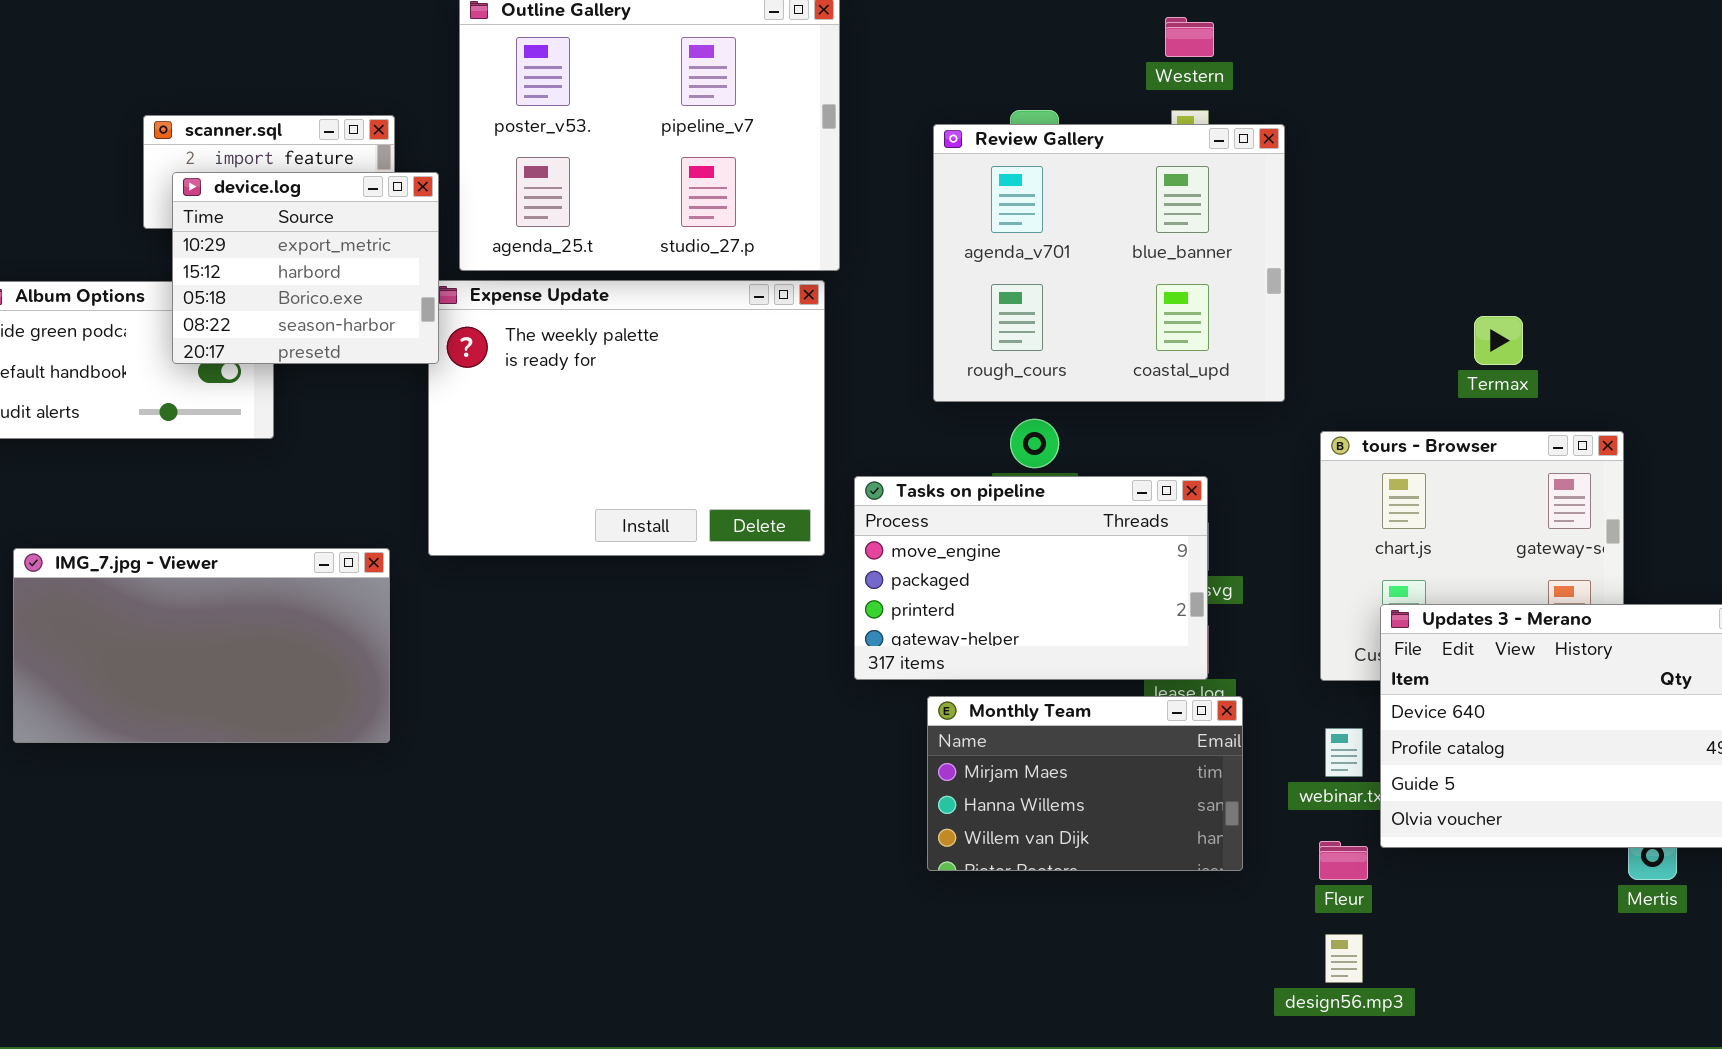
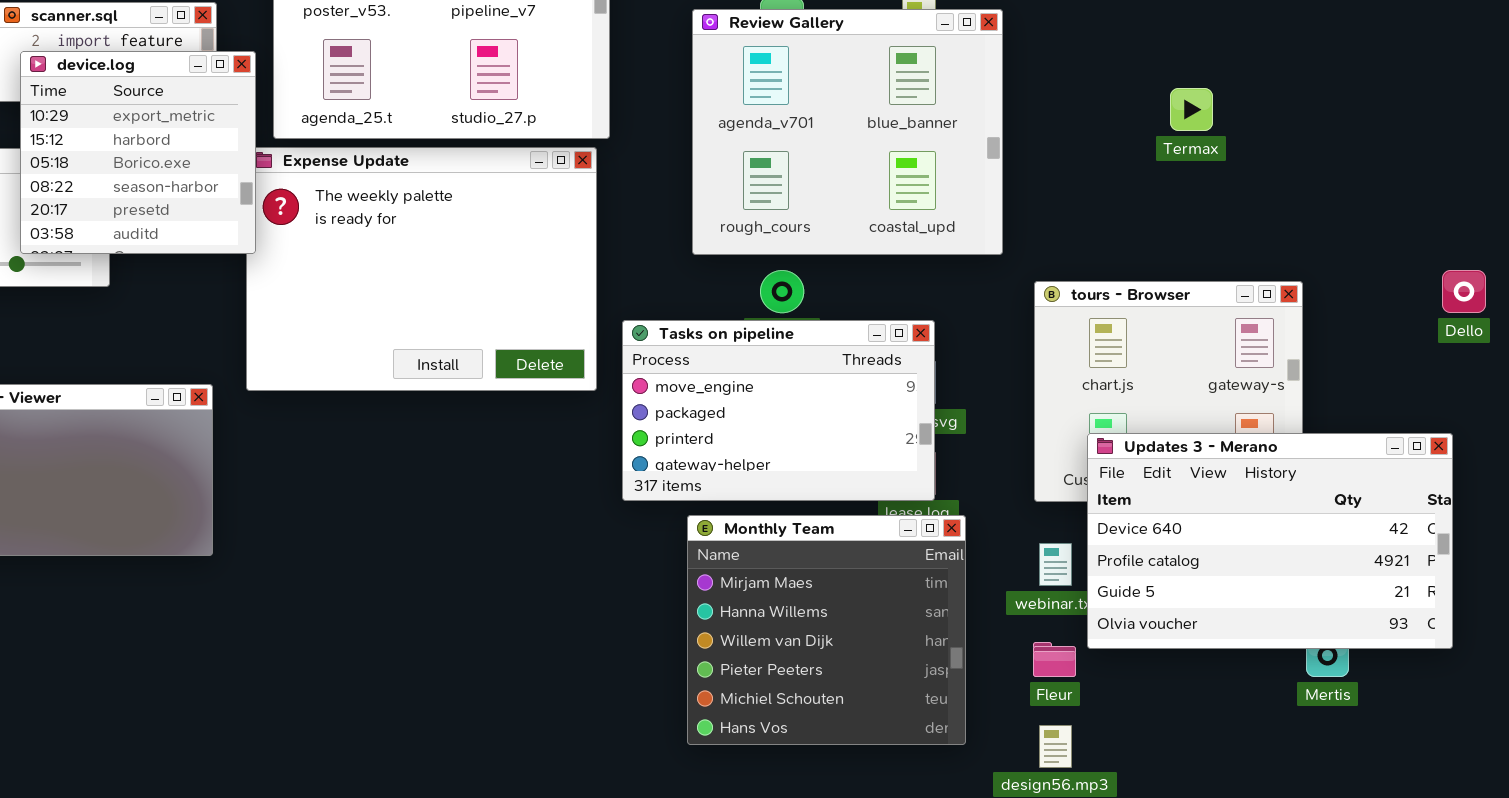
device.log: [172,172,439,364] -> [20,51,256,254], resized
Termax: [1474,316,1523,365] -> [1170,88,1213,131], moved
Monthly Team: [927,696,1243,871] -> [687,515,966,745], resized

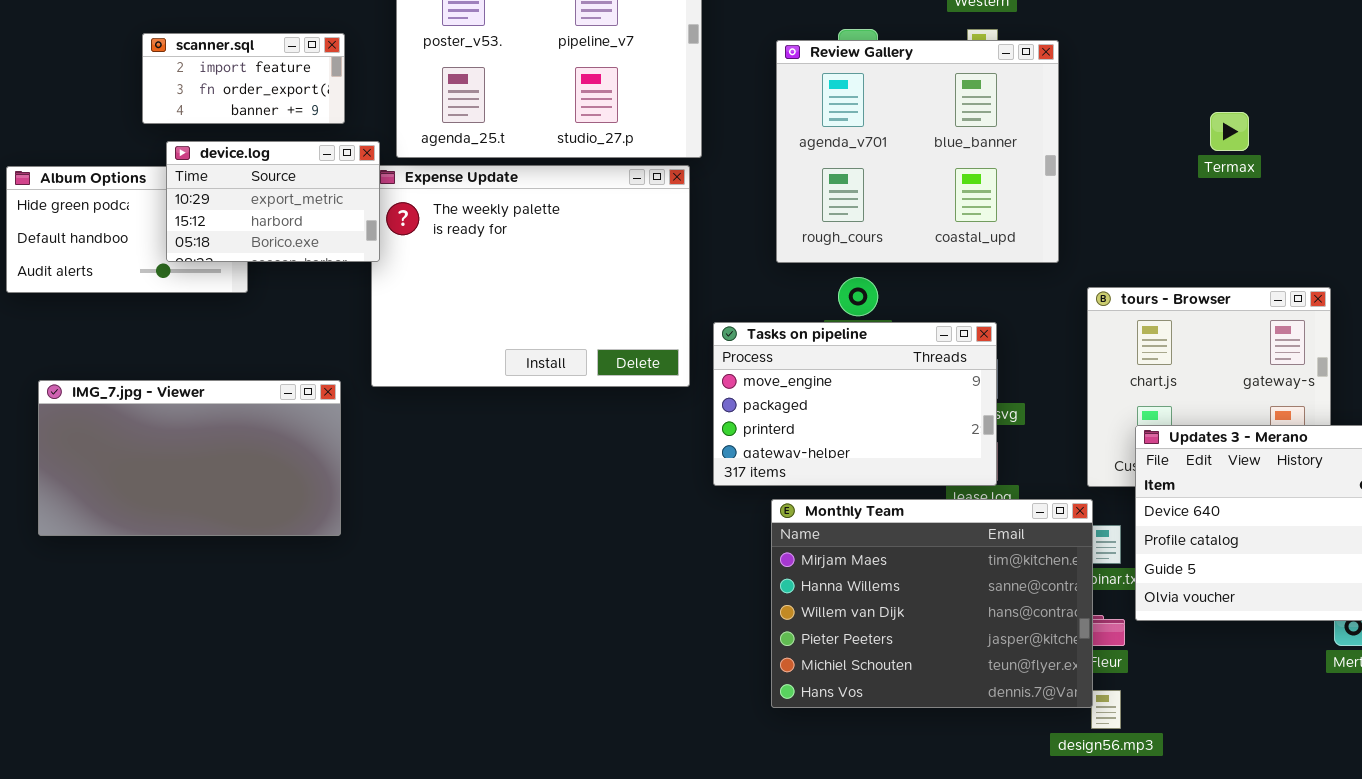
device.log: [20,51,256,254] -> [166,141,380,262], resized
Monthly Team: [687,515,966,745] -> [771,499,1093,708], resized

